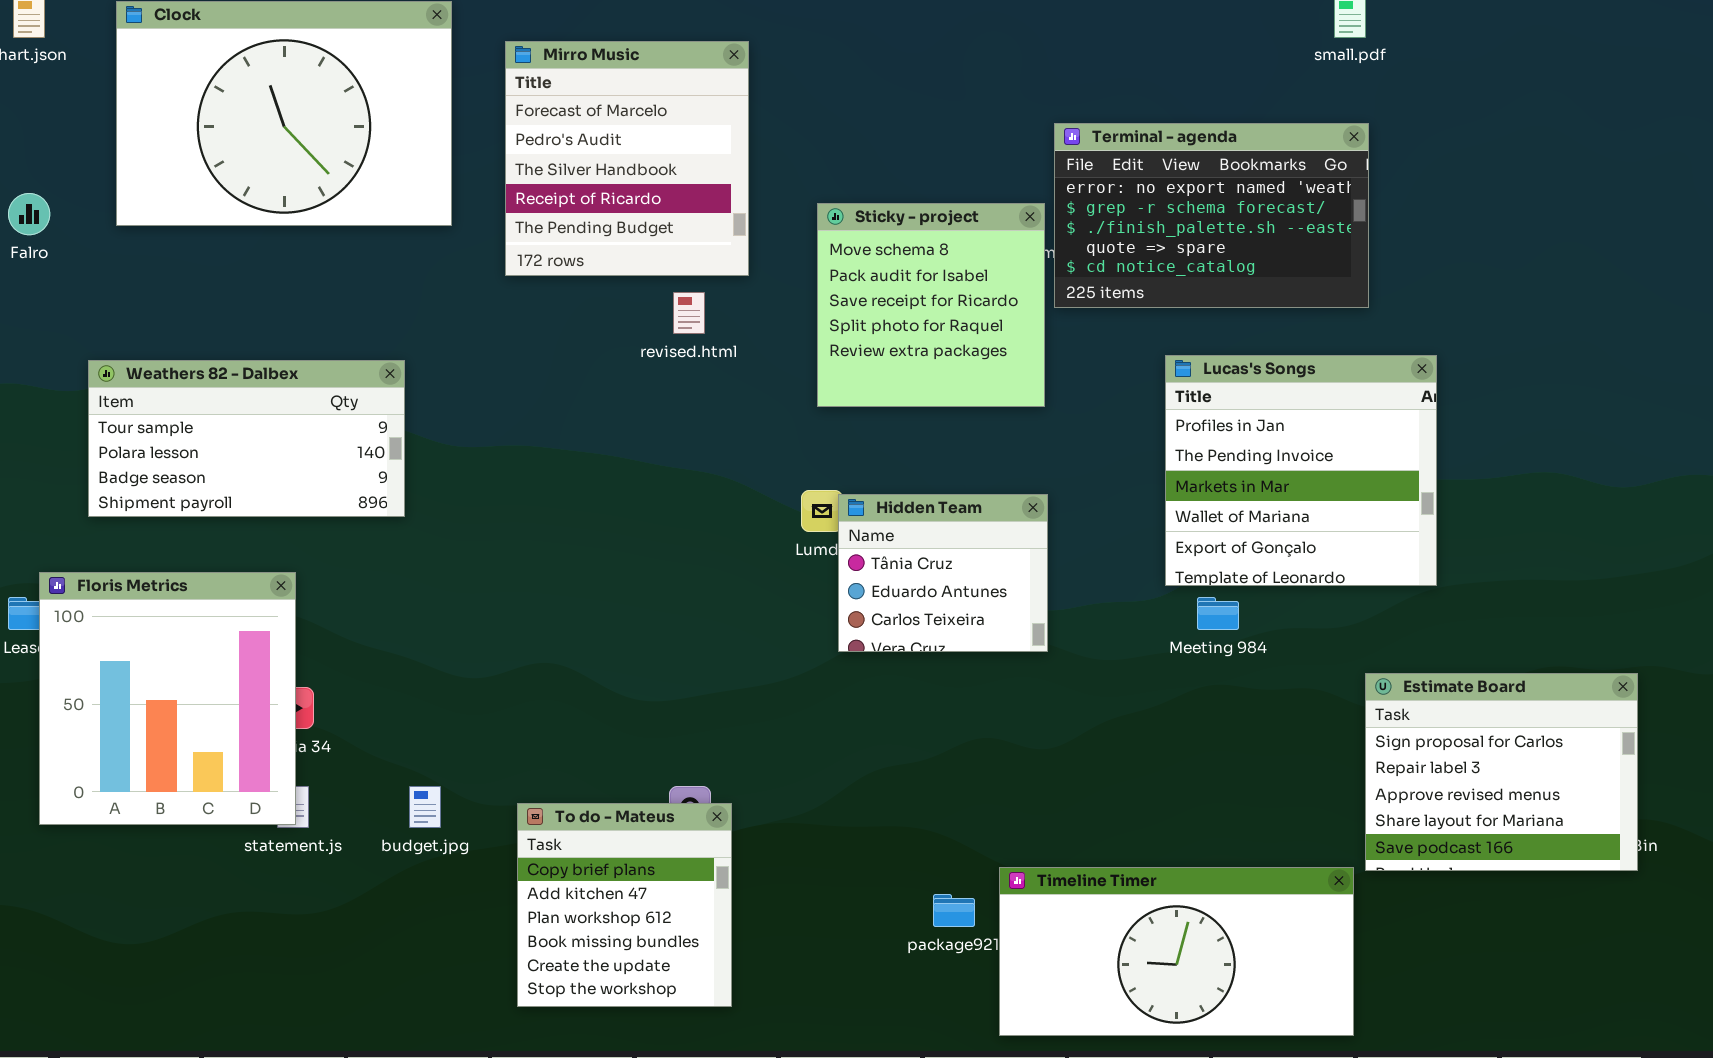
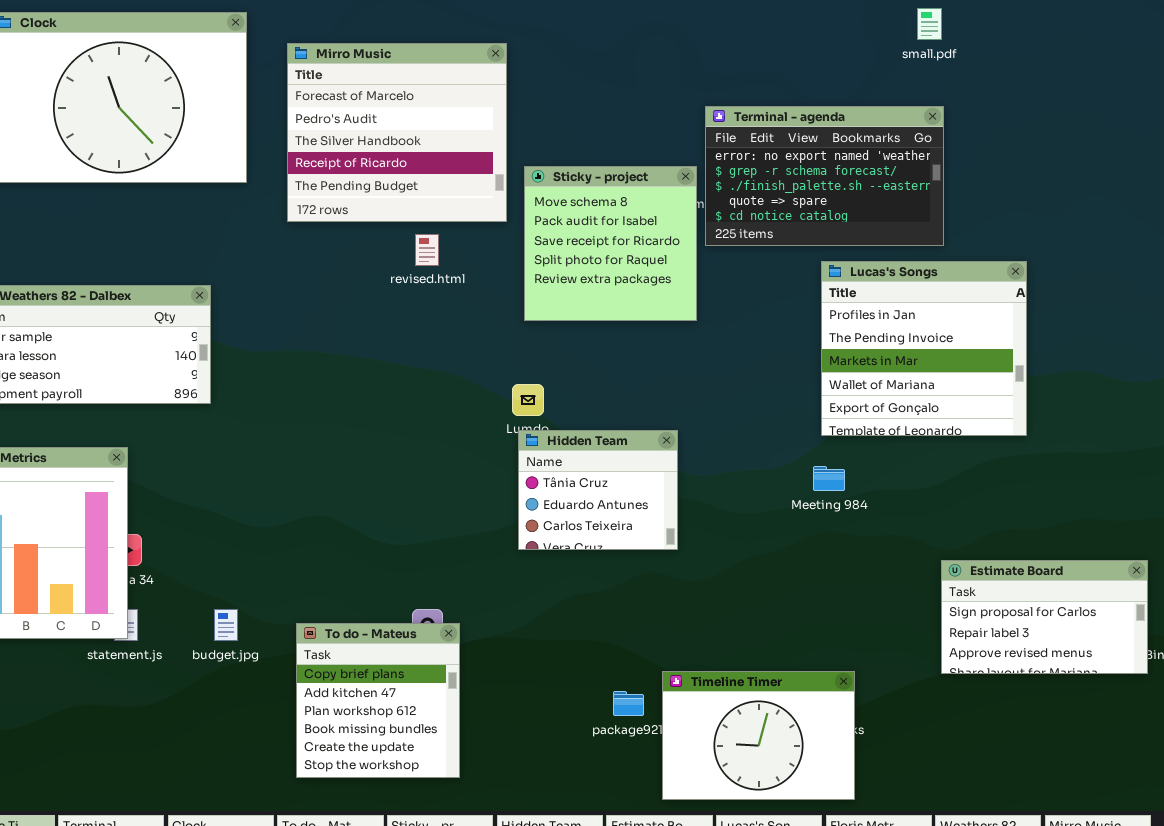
Mirro Music: [505,41,749,276] -> [287,43,507,222], resized
Lucas's Songs: [1165,355,1437,586] -> [821,261,1027,436], moved
Hidden Team: [838,494,1048,652] -> [518,430,678,550], moved
Estimate Board: [1365,673,1638,871] -> [941,560,1148,674], resized
Timeline Timer: [999,867,1354,1036] -> [662,671,855,800], resized

